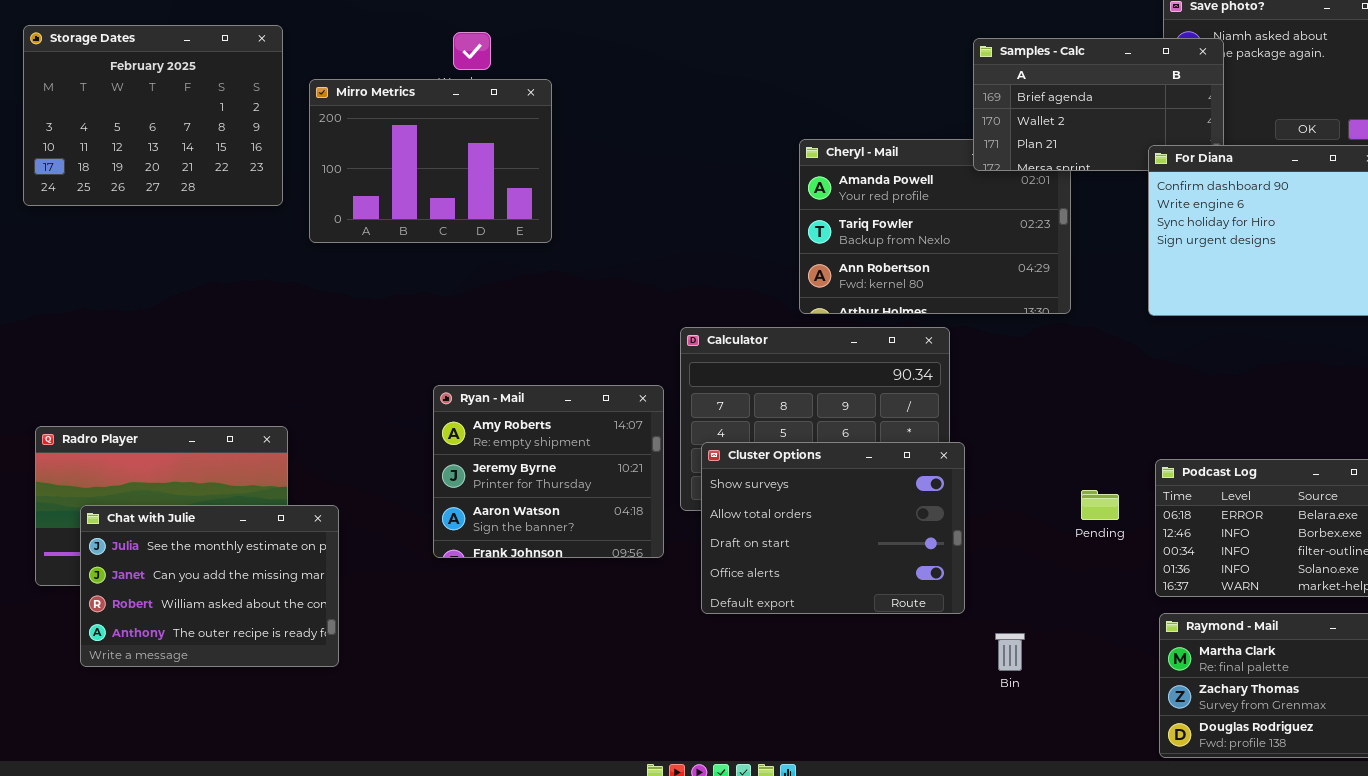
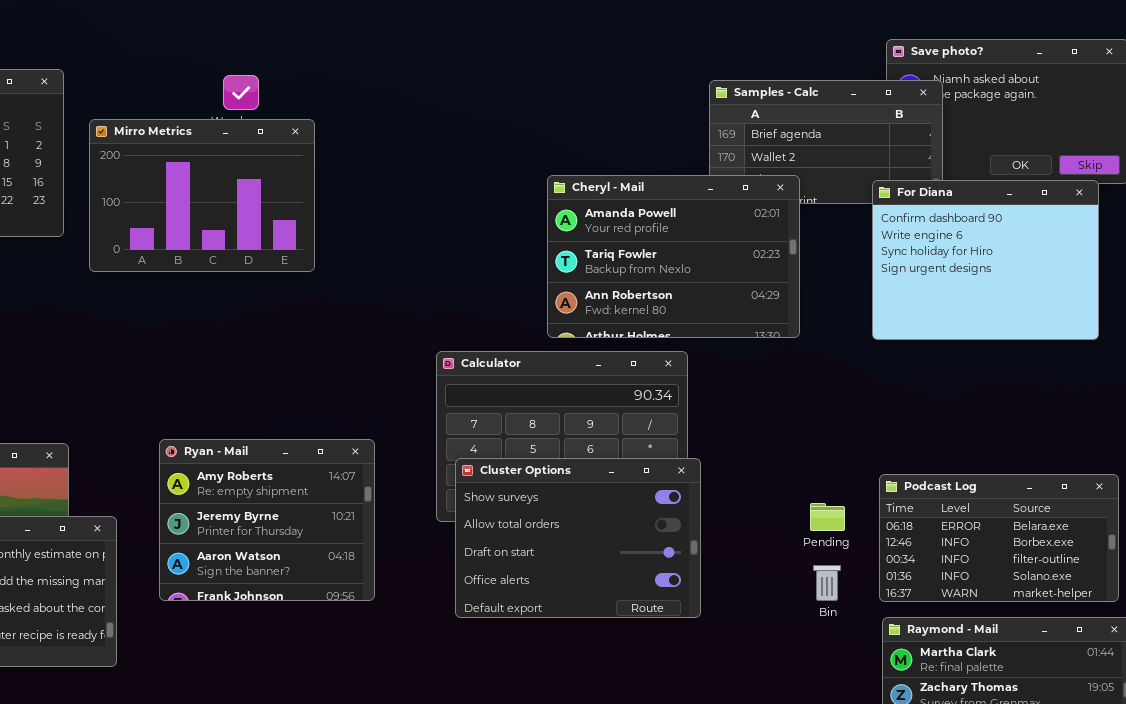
Cheryl - Mail: [799,139,1071,314] -> [547,175,800,338], raised
Ryan - Mail: [433,385,664,558] -> [159,439,375,601], moved
Bin: [995,633,1025,671] -> [813,565,841,601], moved

